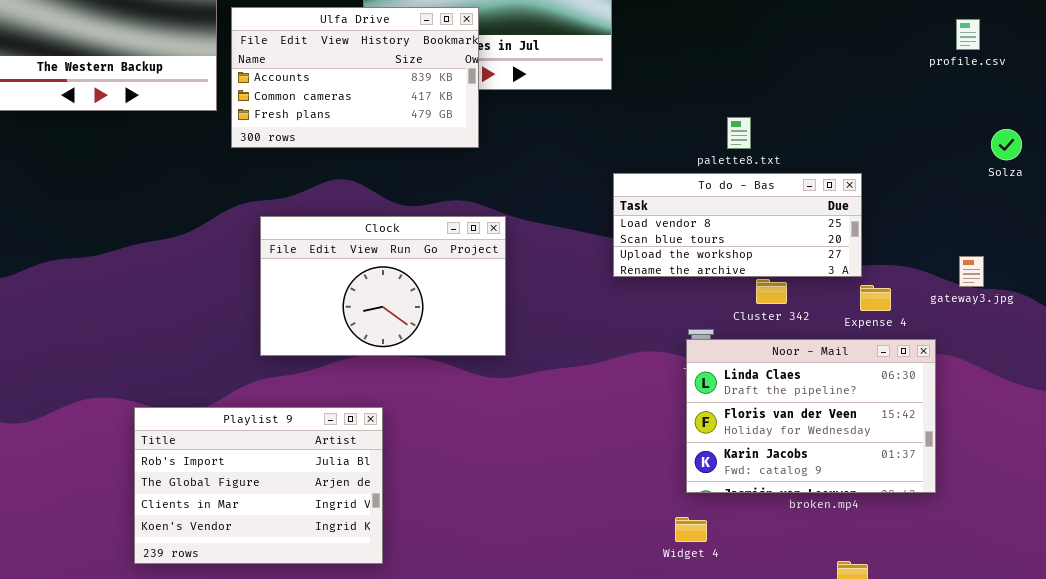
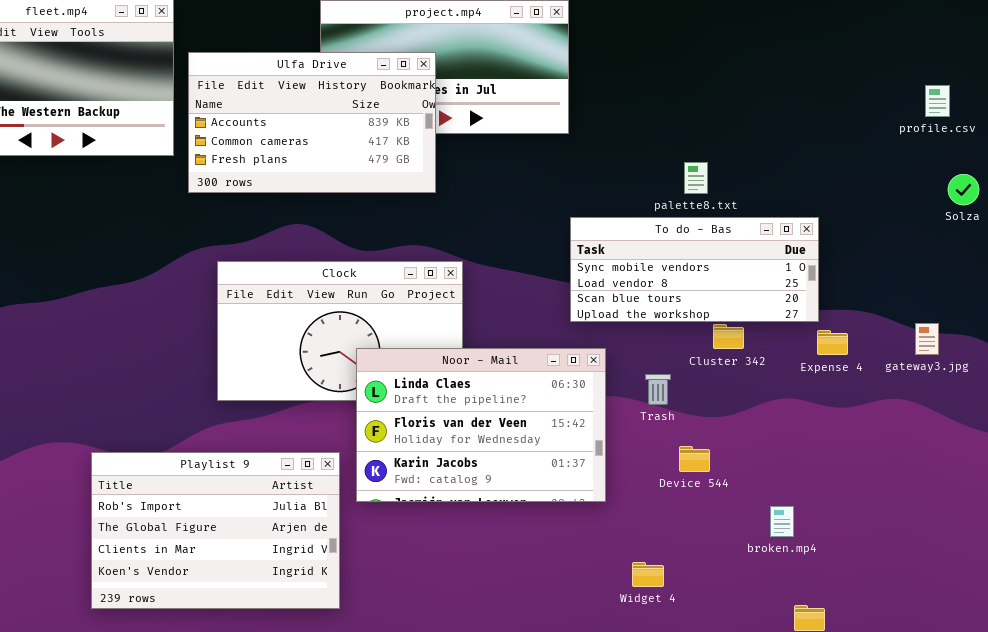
profile.csv: [956,19,980,50] -> [925,85,950,117], moved
To do - Bas: [613,173,862,277] -> [570,217,819,322], scrolled up 1 row
gateway3.jpg: [959,256,984,287] -> [915,323,939,355], moved
Noor - Mail: [686,339,936,493] -> [356,348,606,502], moved

